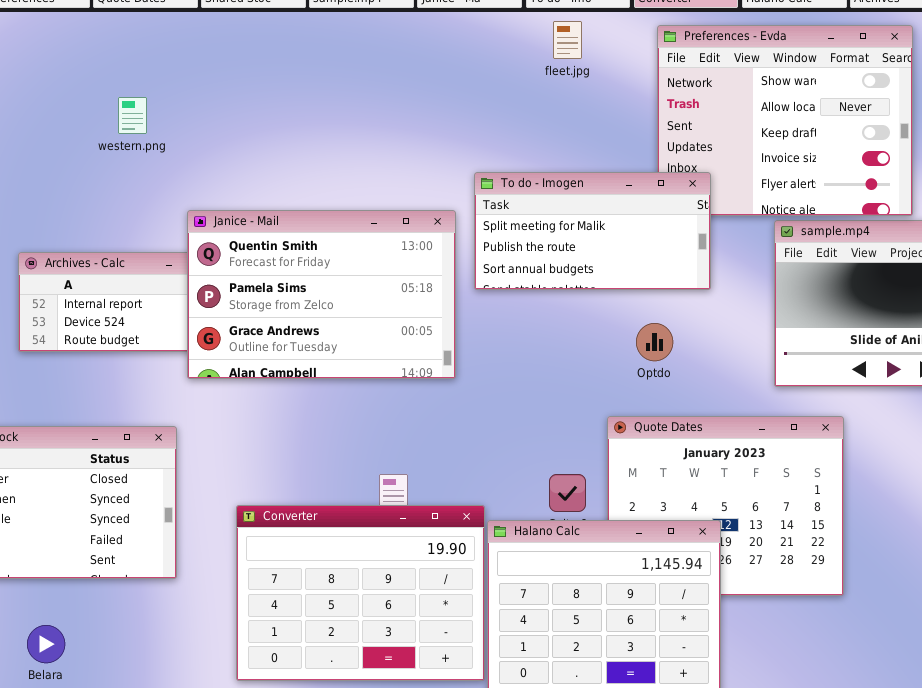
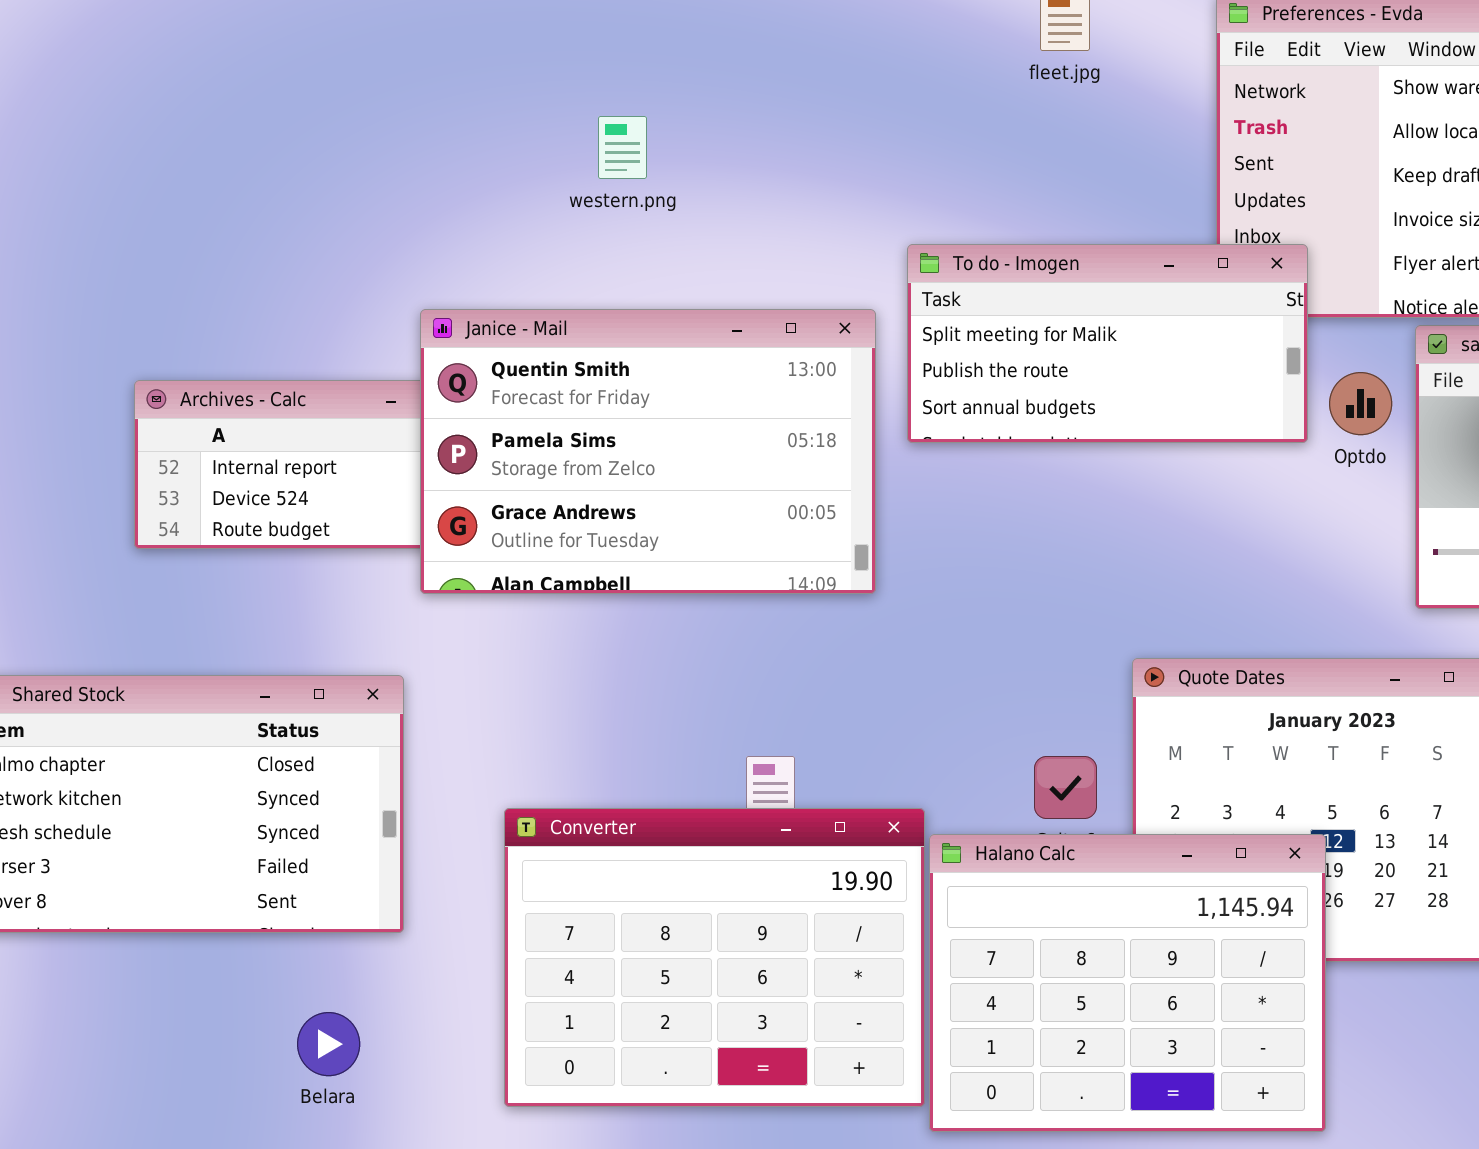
western.png: [118,97,147,134] -> [598,116,647,179], moved
Optdo: [636,323,673,361] -> [1329,372,1392,435], moved
Belara: [27,625,65,663] -> [297,1012,360,1076], moved

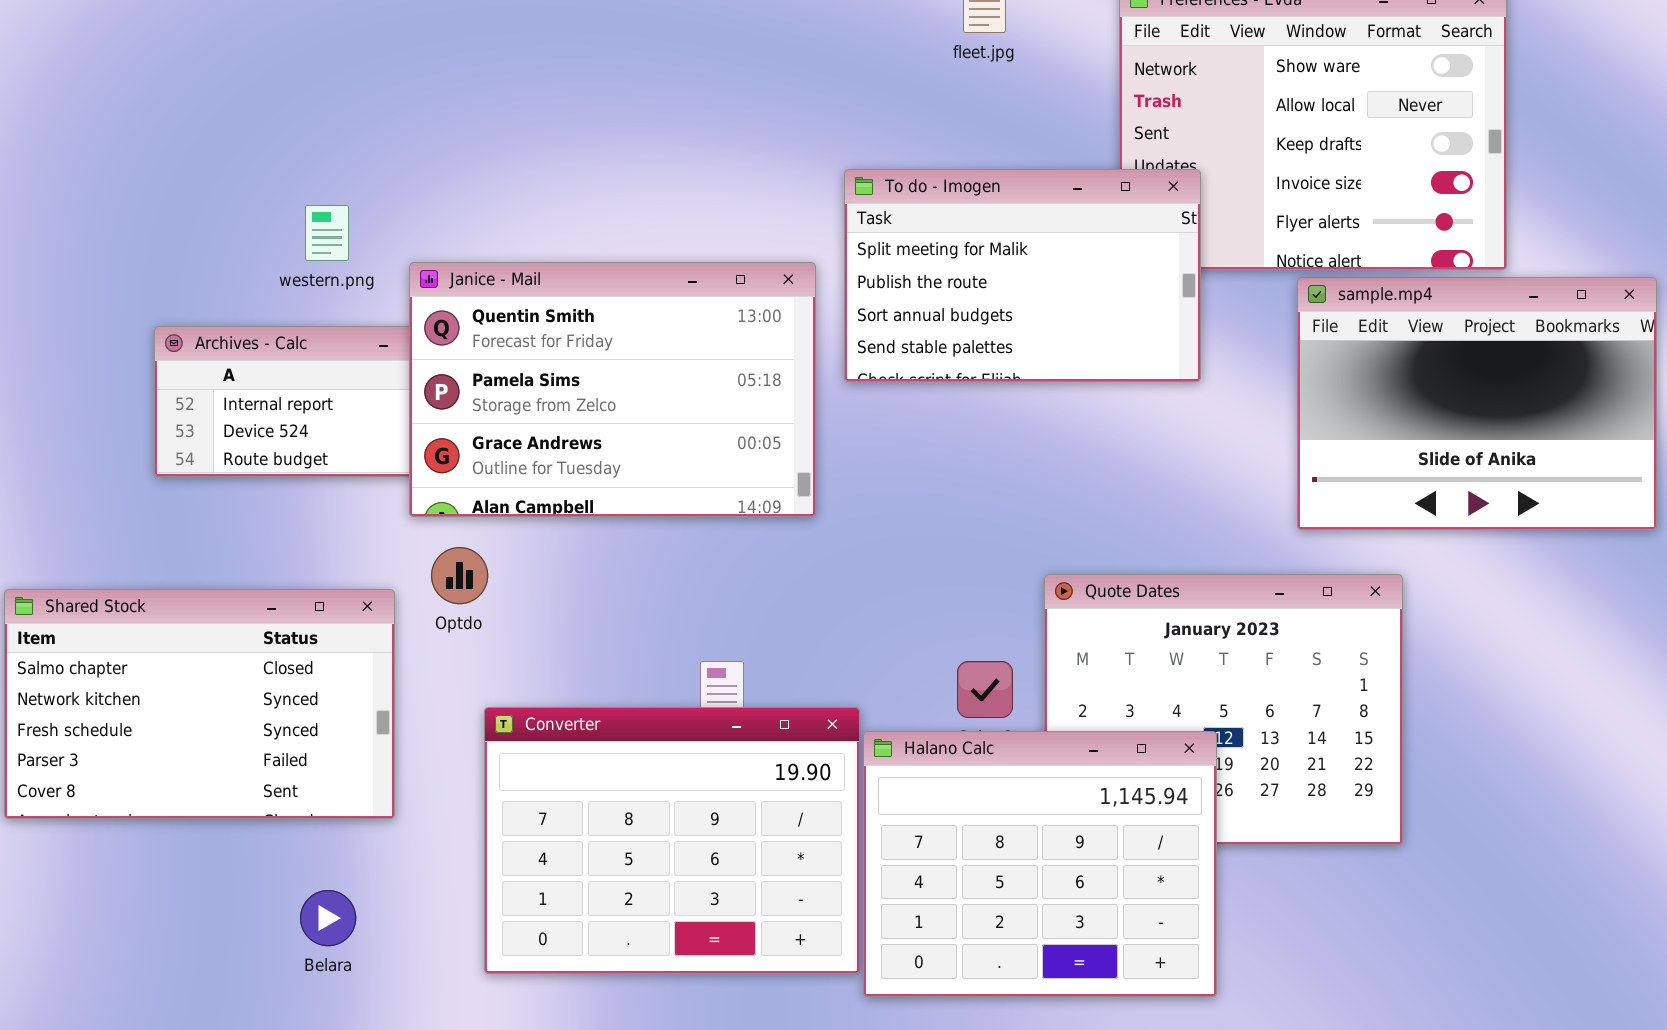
western.png: [598,116,647,179] -> [305,205,349,261], moved
To do - Imogen: [907,244,1308,443] -> [844,169,1201,382], resized
Optdo: [1329,372,1392,435] -> [431,547,488,604], moved

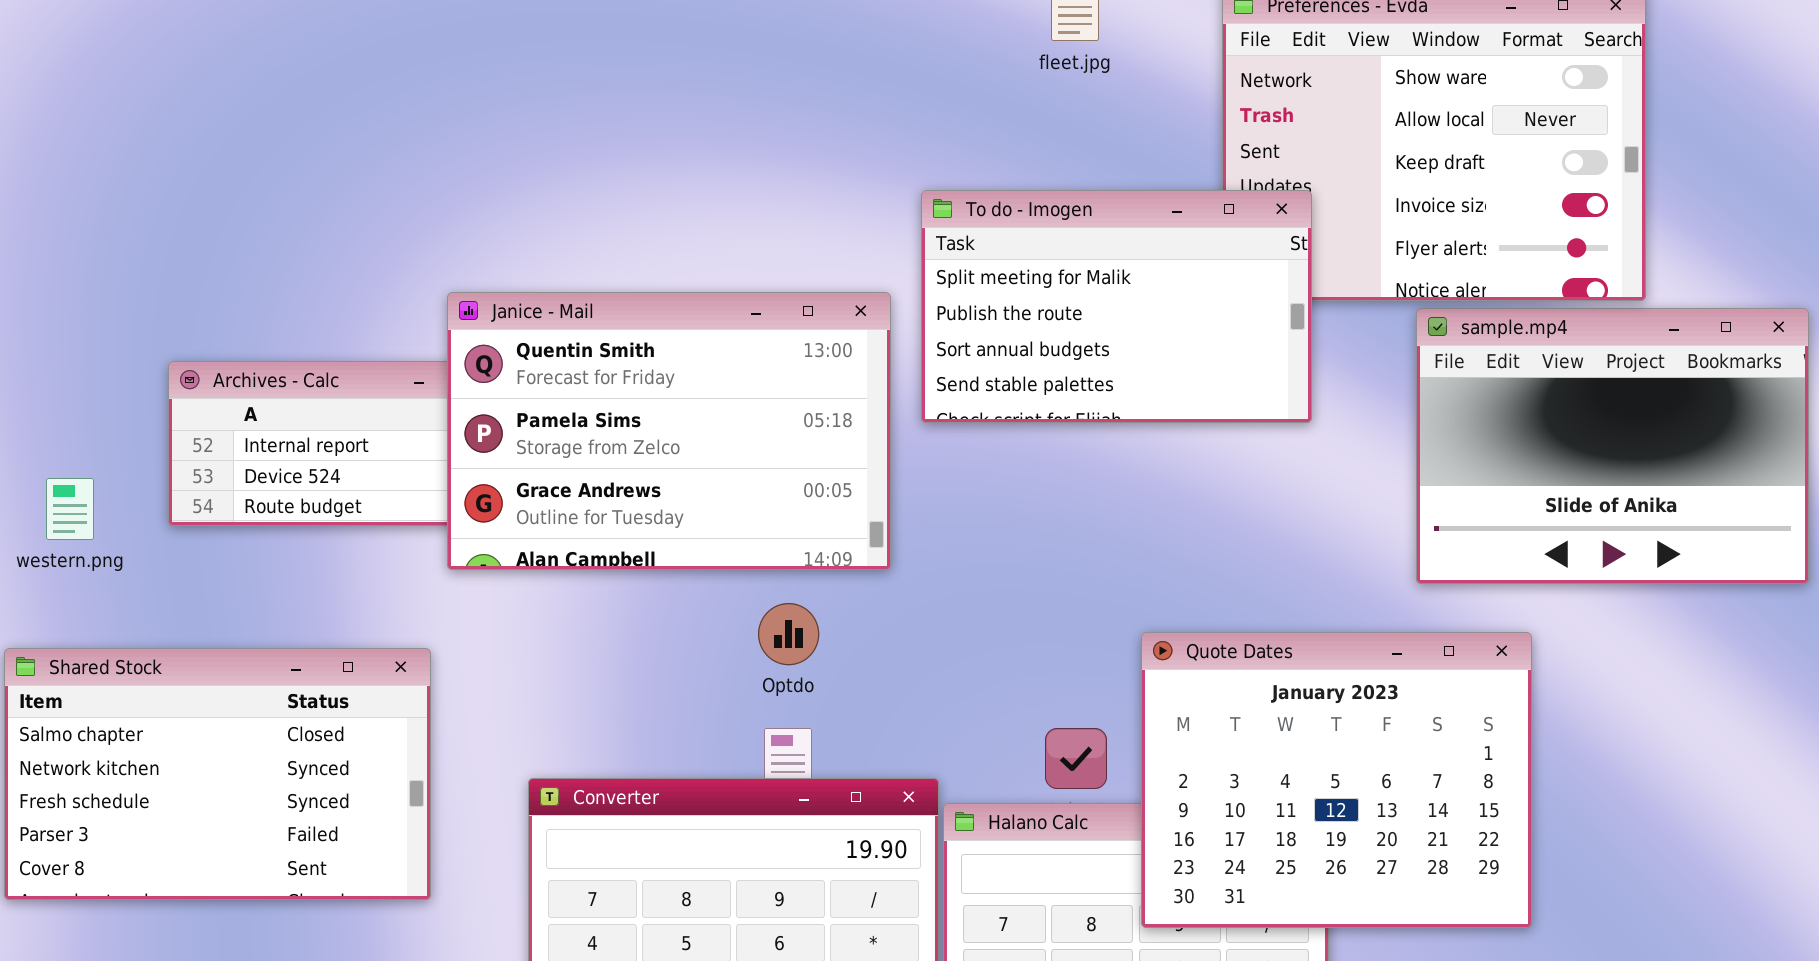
western.png: [305,205,349,261] -> [46,478,94,540], moved
Optdo: [431,547,488,604] -> [758,603,819,665], moved
Quote Dates: [1044,574,1403,845] -> [1141,632,1532,928], raised

